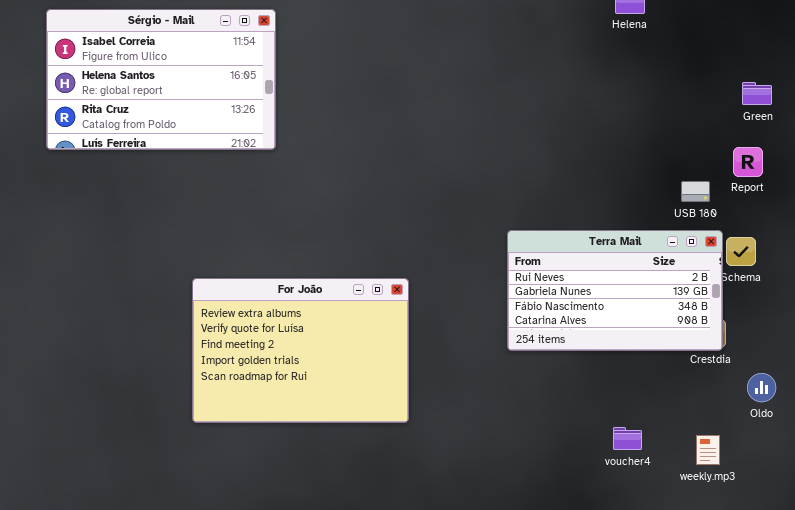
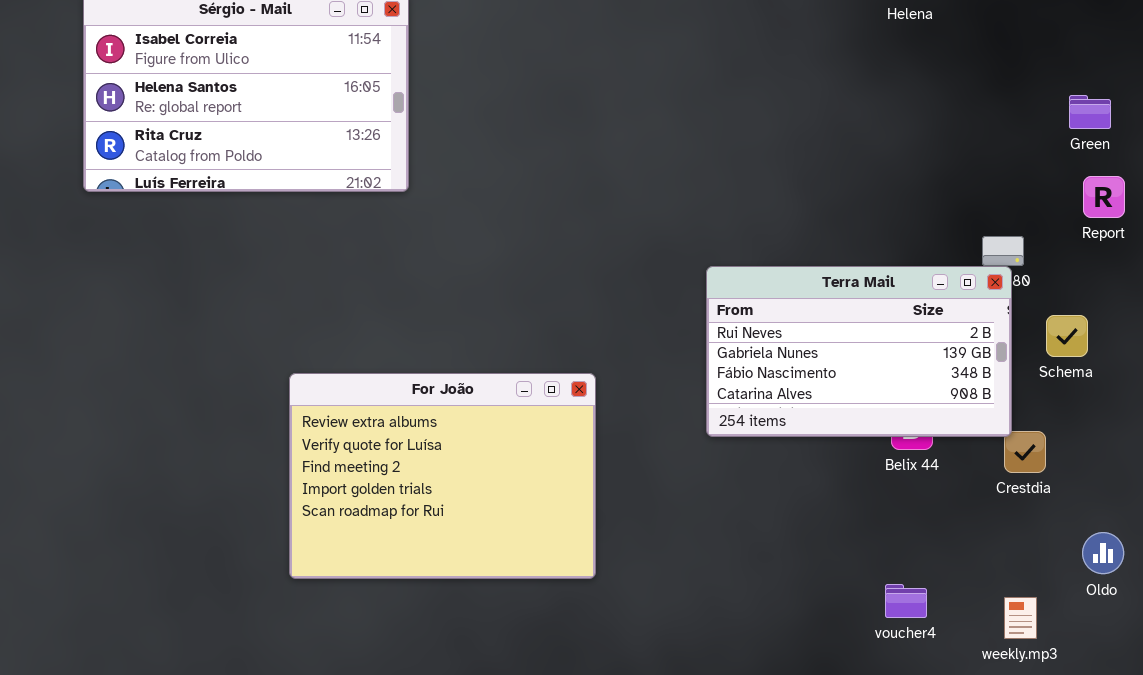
Report: [733,147,763,177] -> [1083,176,1125,218], moved
Terra Mail: [507,230,723,351] -> [706,266,1012,437], moved
Oldo: [747,373,776,402] -> [1082,532,1124,574], moved

